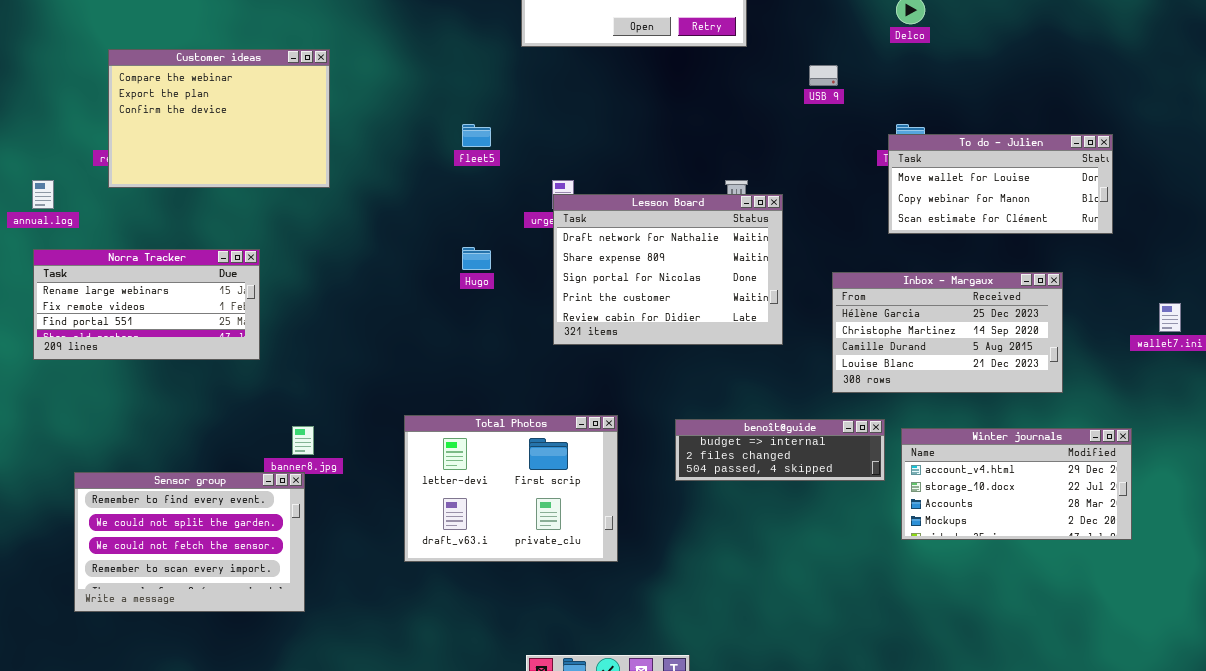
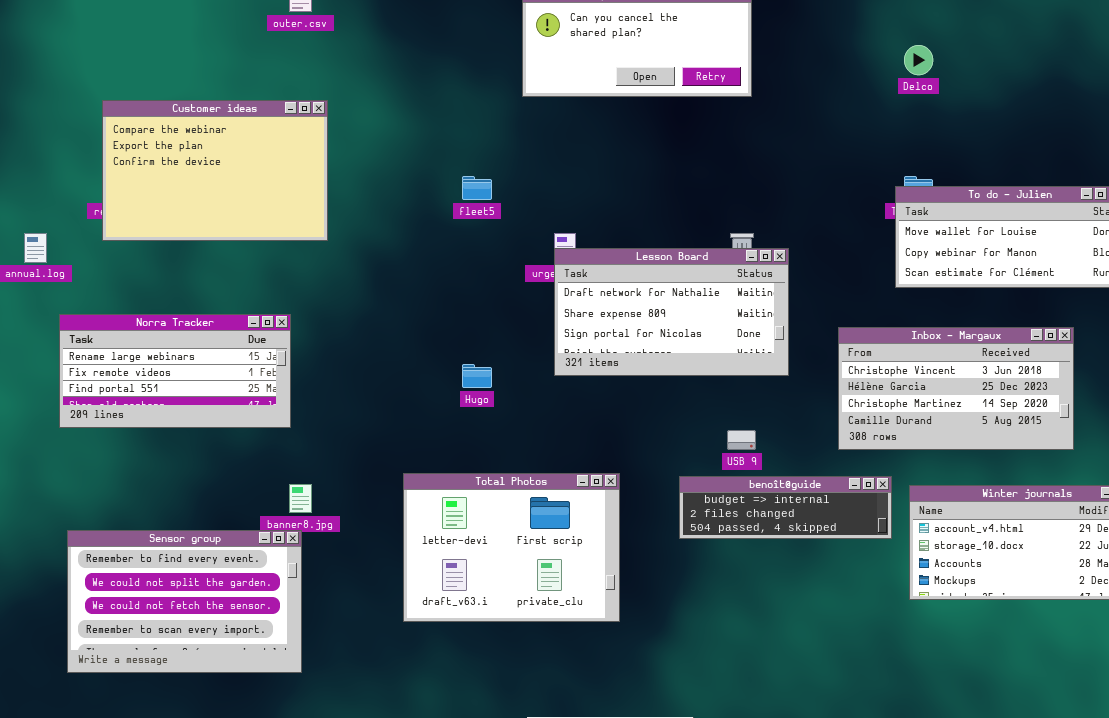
USB 9: [809,65,838,86] -> [727,430,756,450], moved
Lesson Board: [553,194,783,345] -> [554,248,789,376], resized
Hugo: [462,247,491,270] -> [462,364,492,388], moved
Norra Tracker: [33,249,260,360] -> [59,314,291,428], moved
Inbox - Margaux: [832,272,1063,393] -> [838,327,1074,450], scrolled up 1 row

